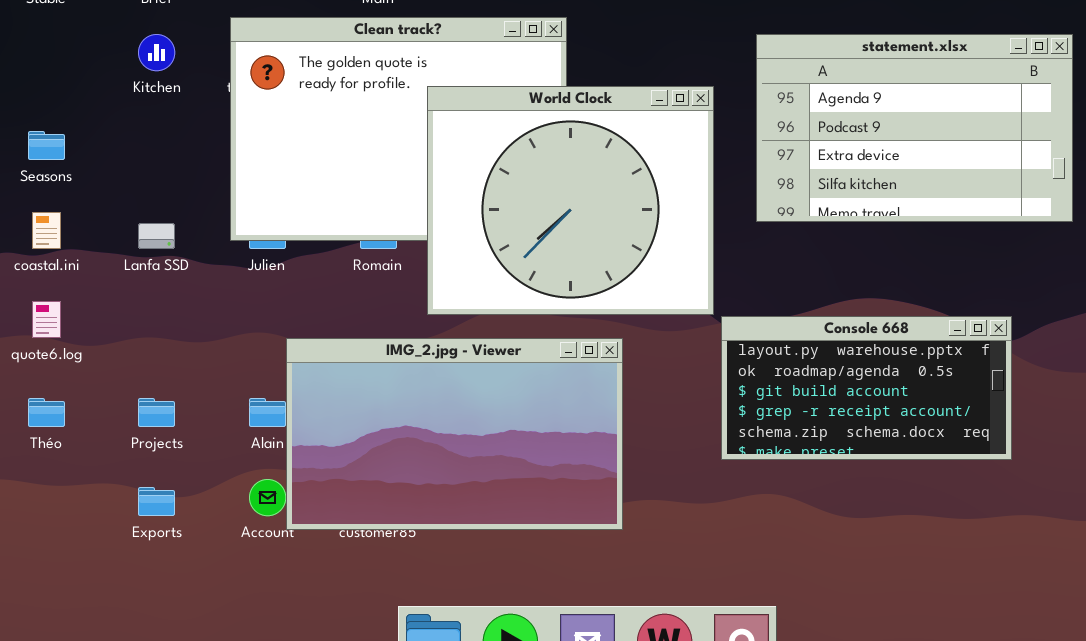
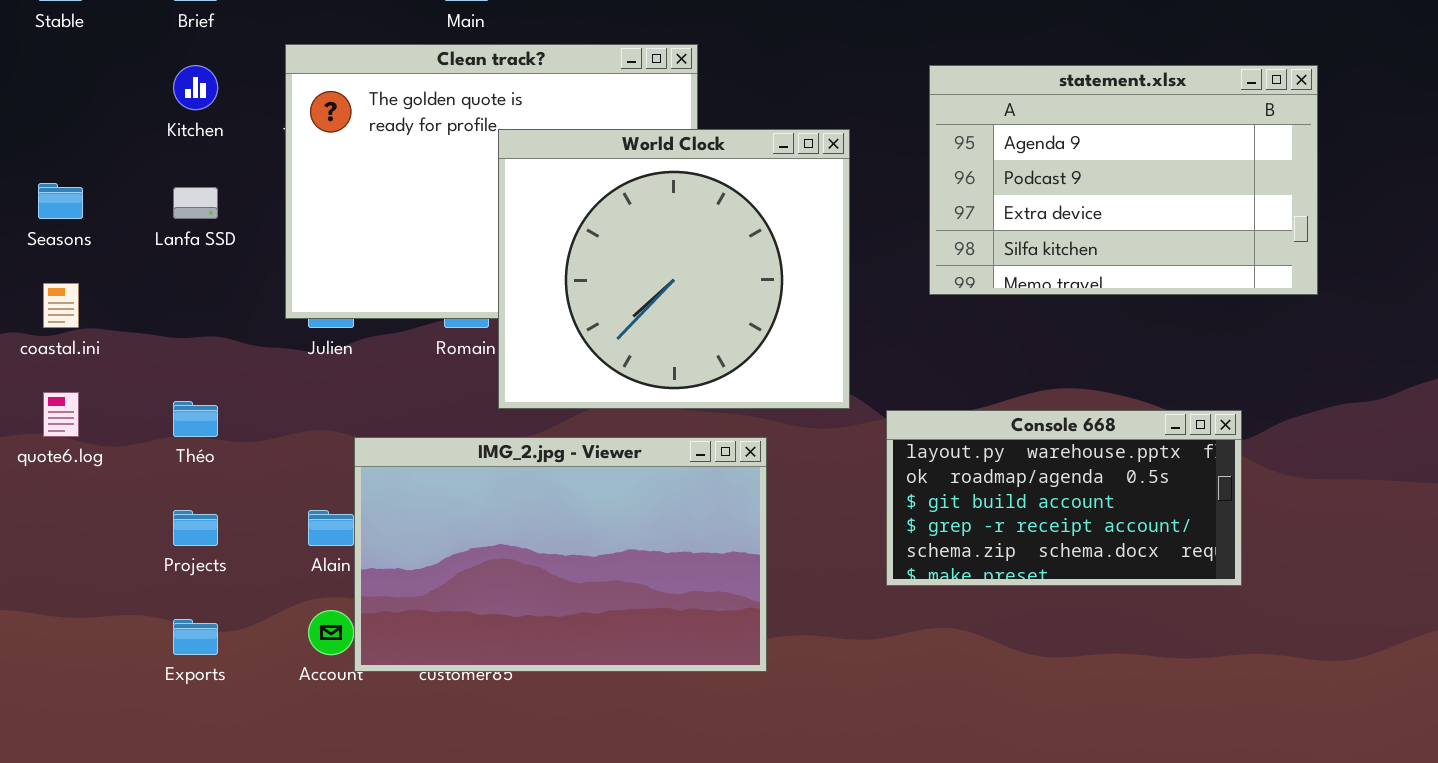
World Clock: [427,86,714,315] -> [498,129,850,409], moved
Lanfa SSD: [138,223,175,249] -> [173,187,218,219], moved
Théo: [28,398,65,427] -> [173,401,218,437], moved

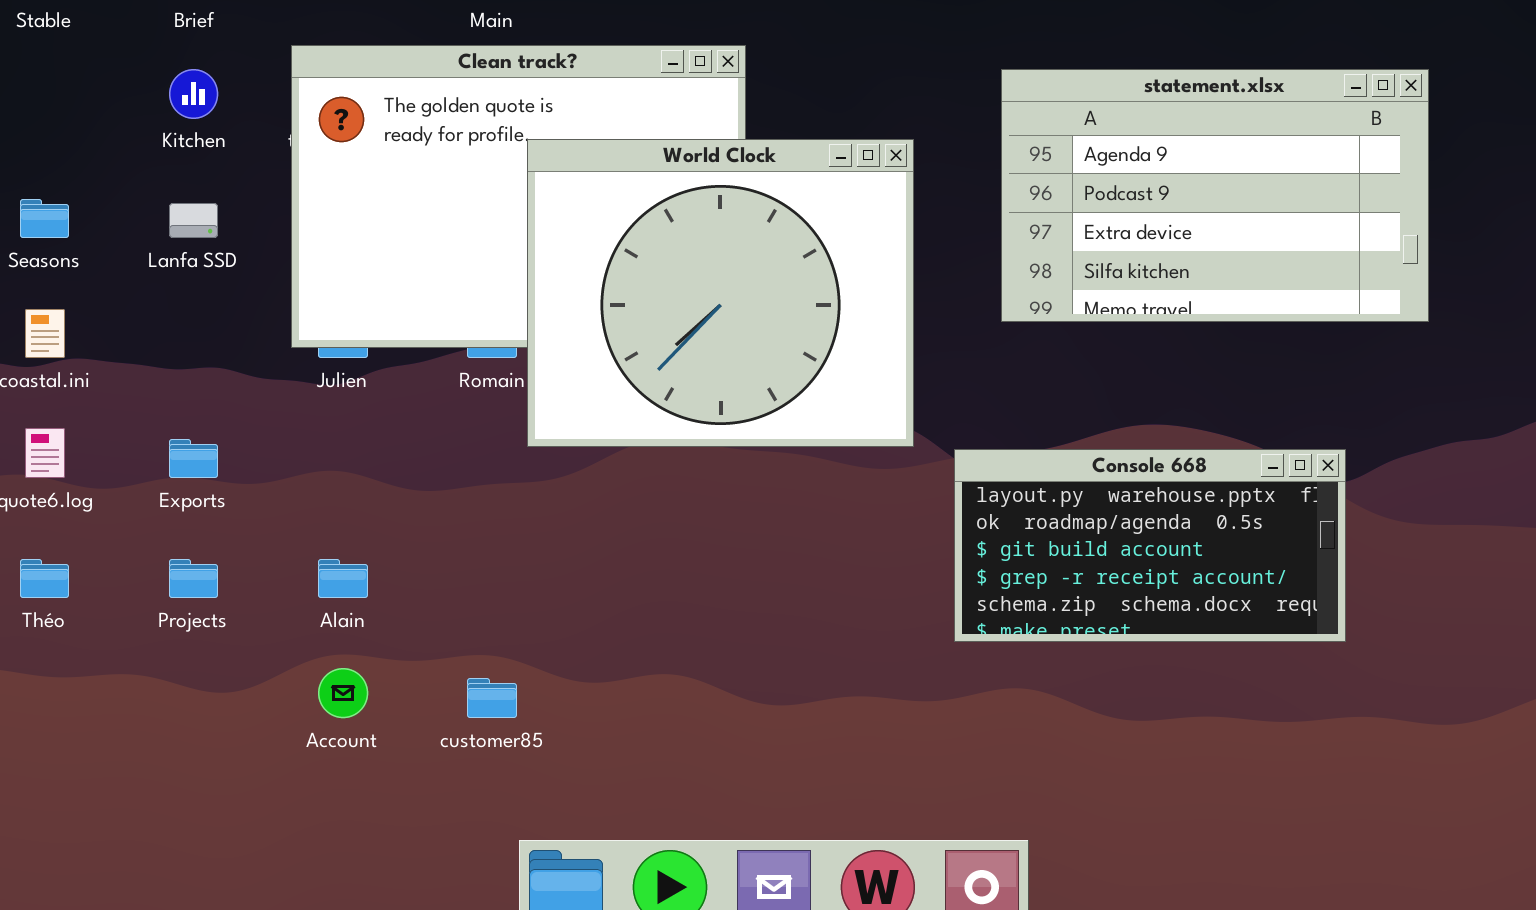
Théo: [173,401,218,437] -> [20,559,69,598], moved
IMG_2.jpg - Viewer: [354,437,767,672] -> none, closed
Exports: [173,619,218,655] -> [169,439,218,478], moved

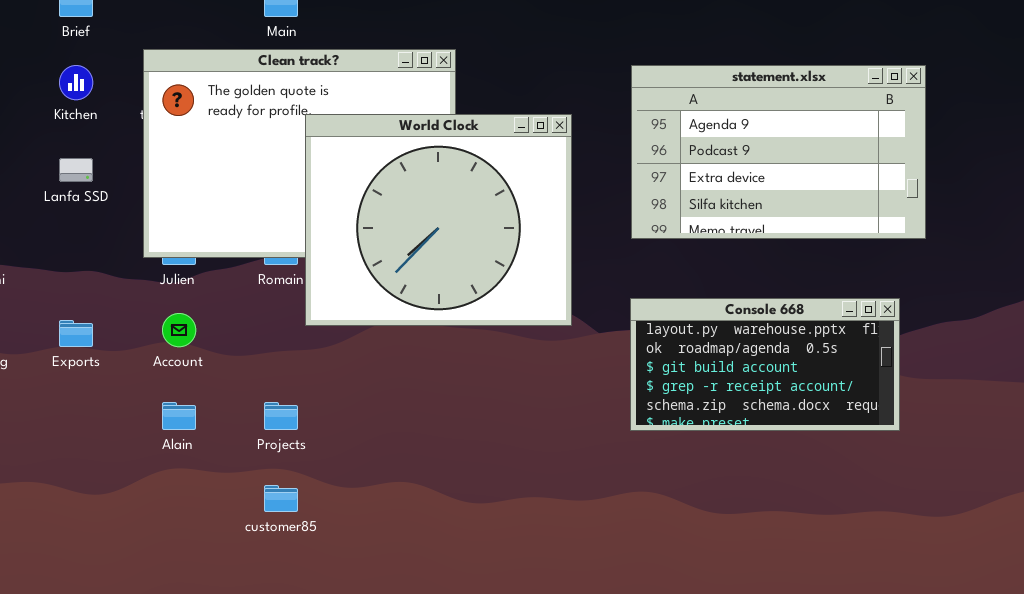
Console 668: [954,449,1346,642] -> [630,298,900,431], moved
Projects: [169,559,218,598] -> [264,402,298,430], moved
Account: [318,668,368,718] -> [162,313,196,347], moved

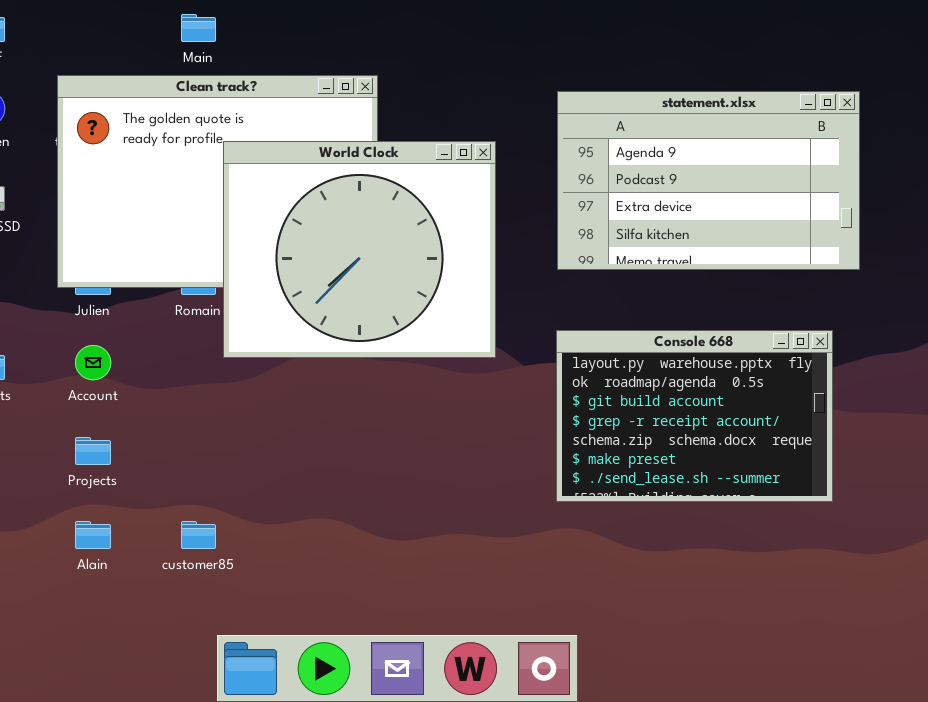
Console 668: [630,298,900,431] -> [556,330,833,502], resized
Alain: [162,402,196,430] -> [75,521,111,549], moved
Projects: [264,402,298,430] -> [75,437,111,465], moved

